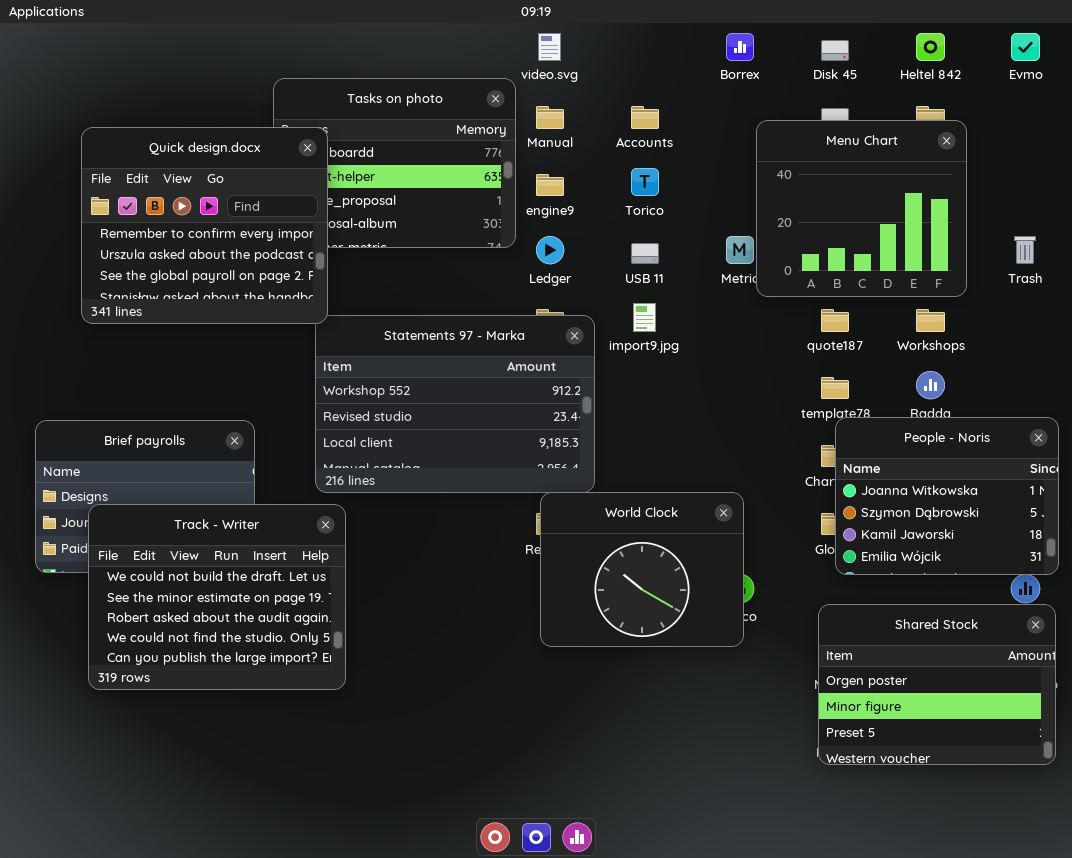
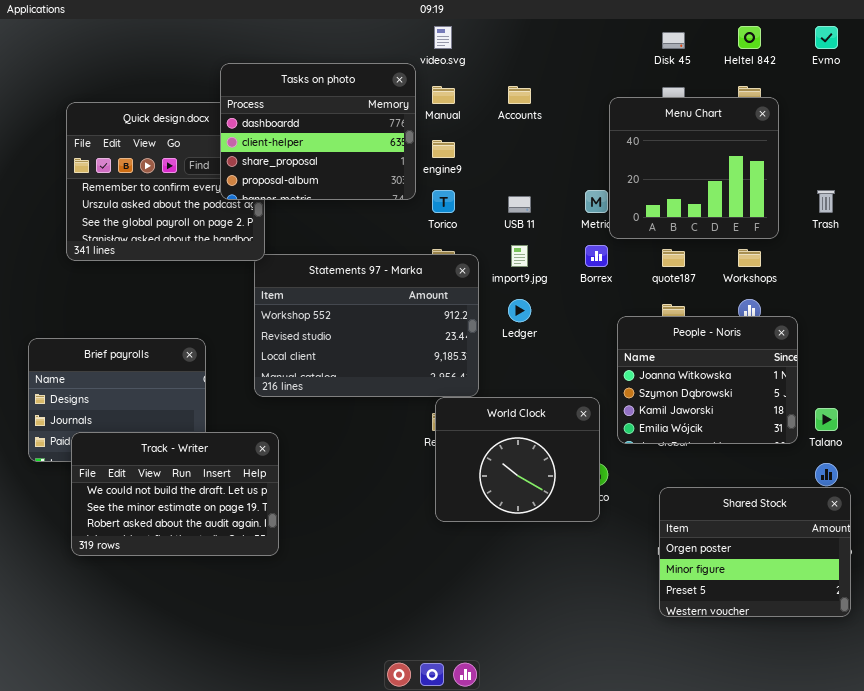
Borrex: [726,33,754,61] -> [585,245,608,267], moved
Tasks on photo: [273,78,516,248] -> [220,63,416,200], raised
Torico: [631,168,659,196] -> [432,190,455,213], moved
Ledger: [536,236,564,264] -> [508,299,531,322], moved
People - Noris: [835,417,1059,575] -> [617,316,798,444], moved
Track - Writer: [88,504,346,690] -> [71,432,279,556], resized

